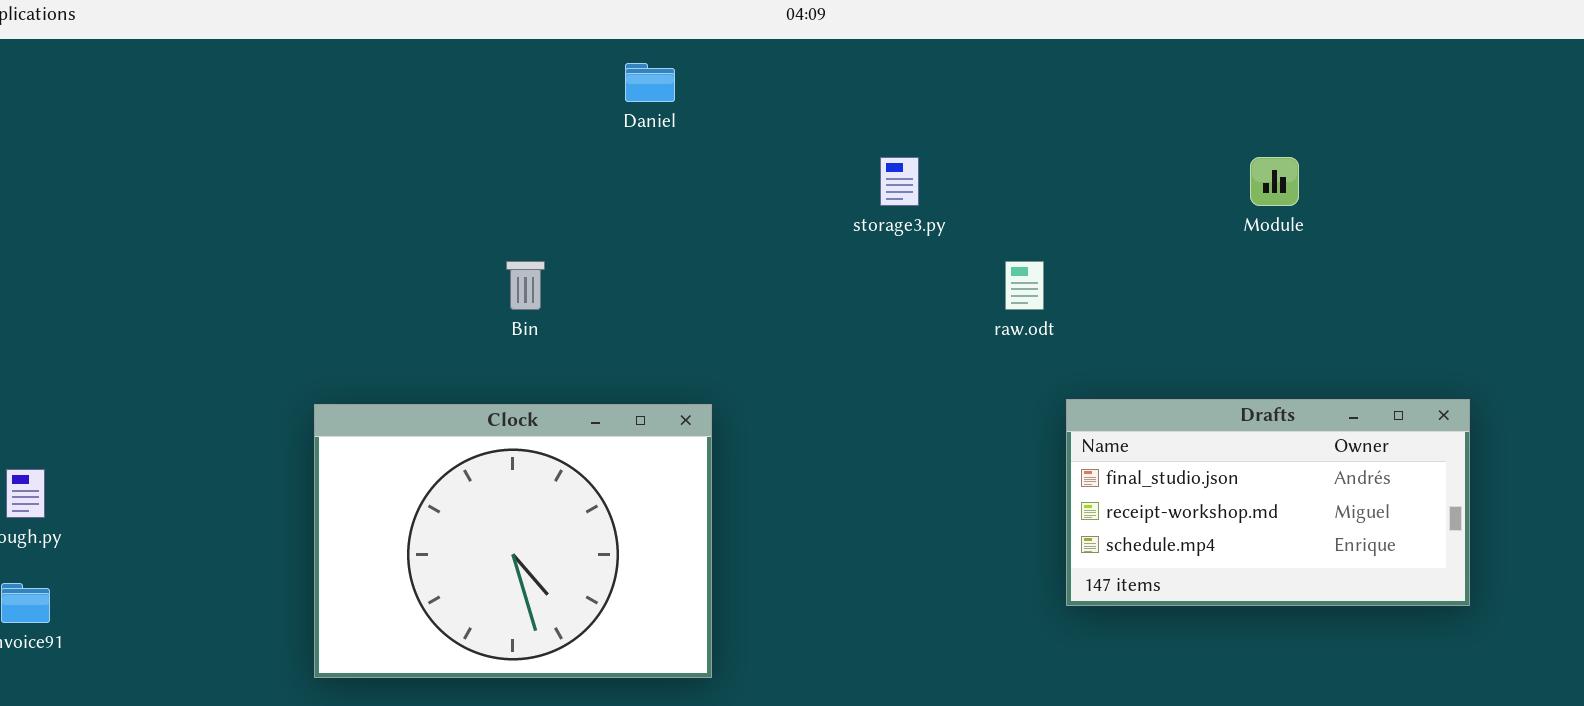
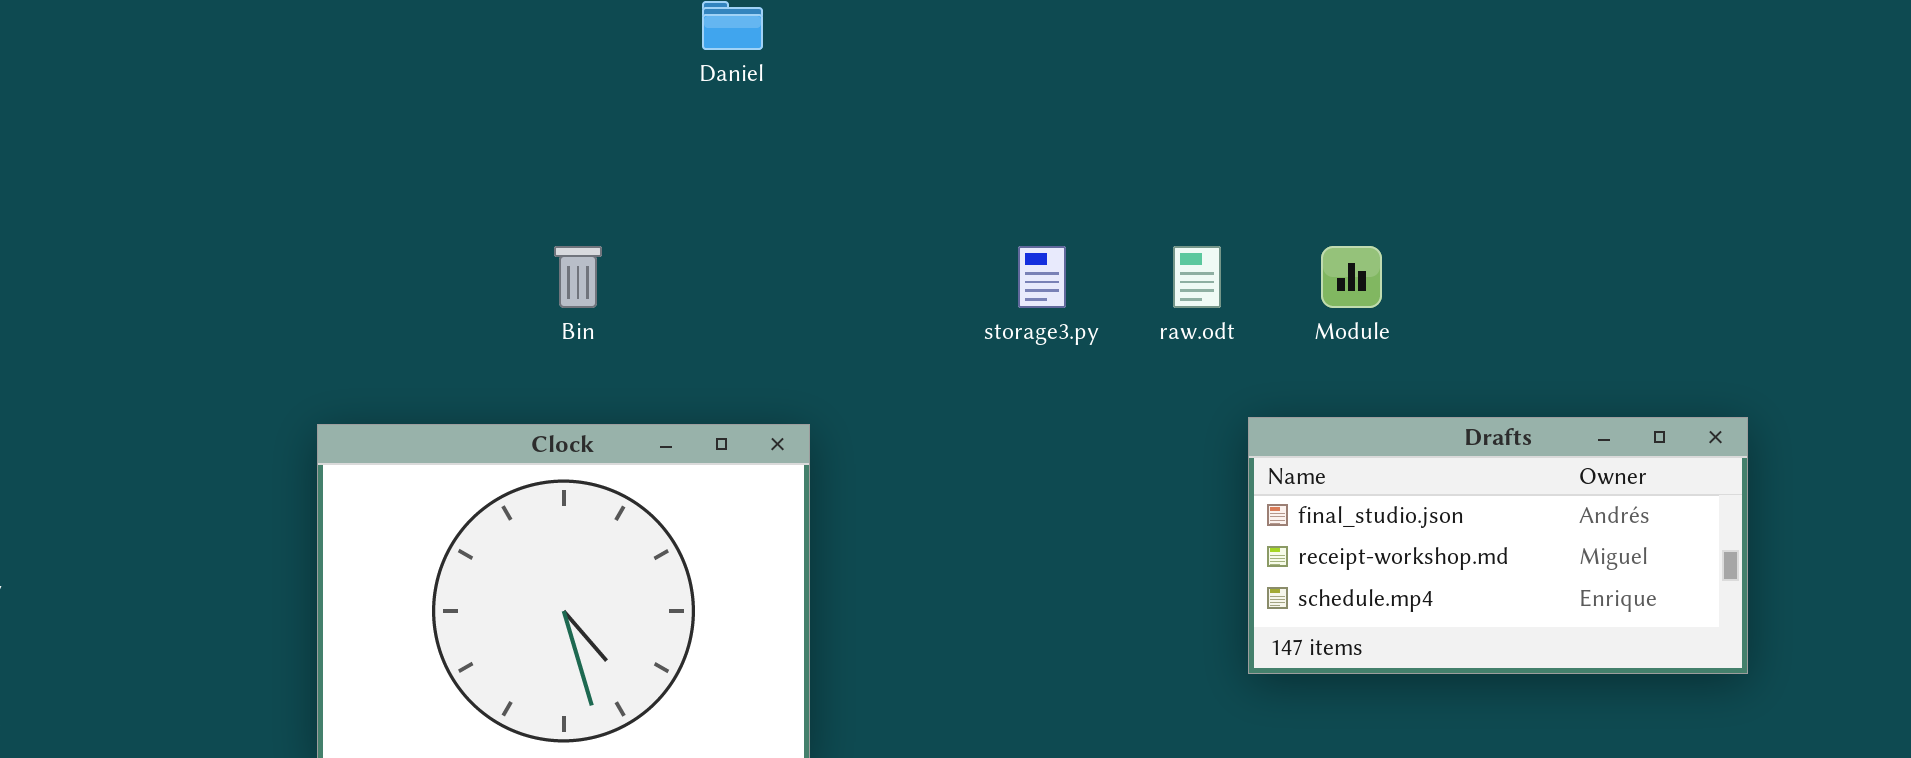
storage3.py: [880,157,919,206] -> [1018,246,1066,308], moved
Module: [1250,157,1299,206] -> [1321,246,1382,308], moved

